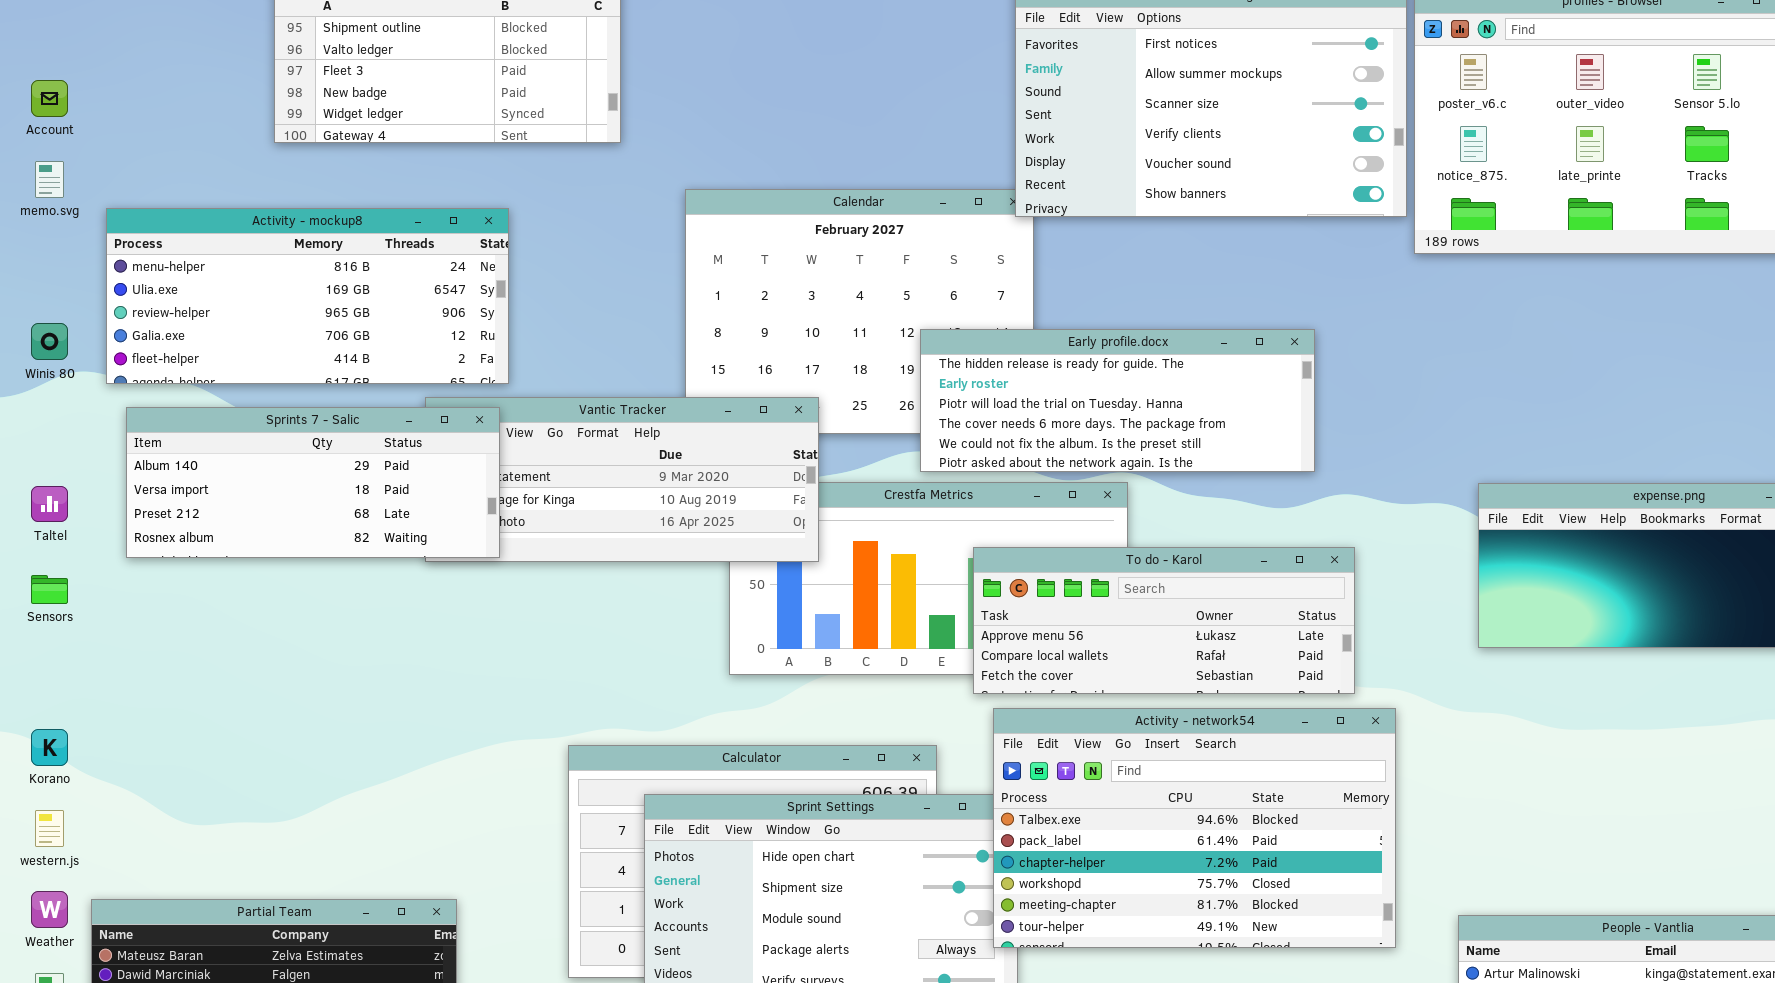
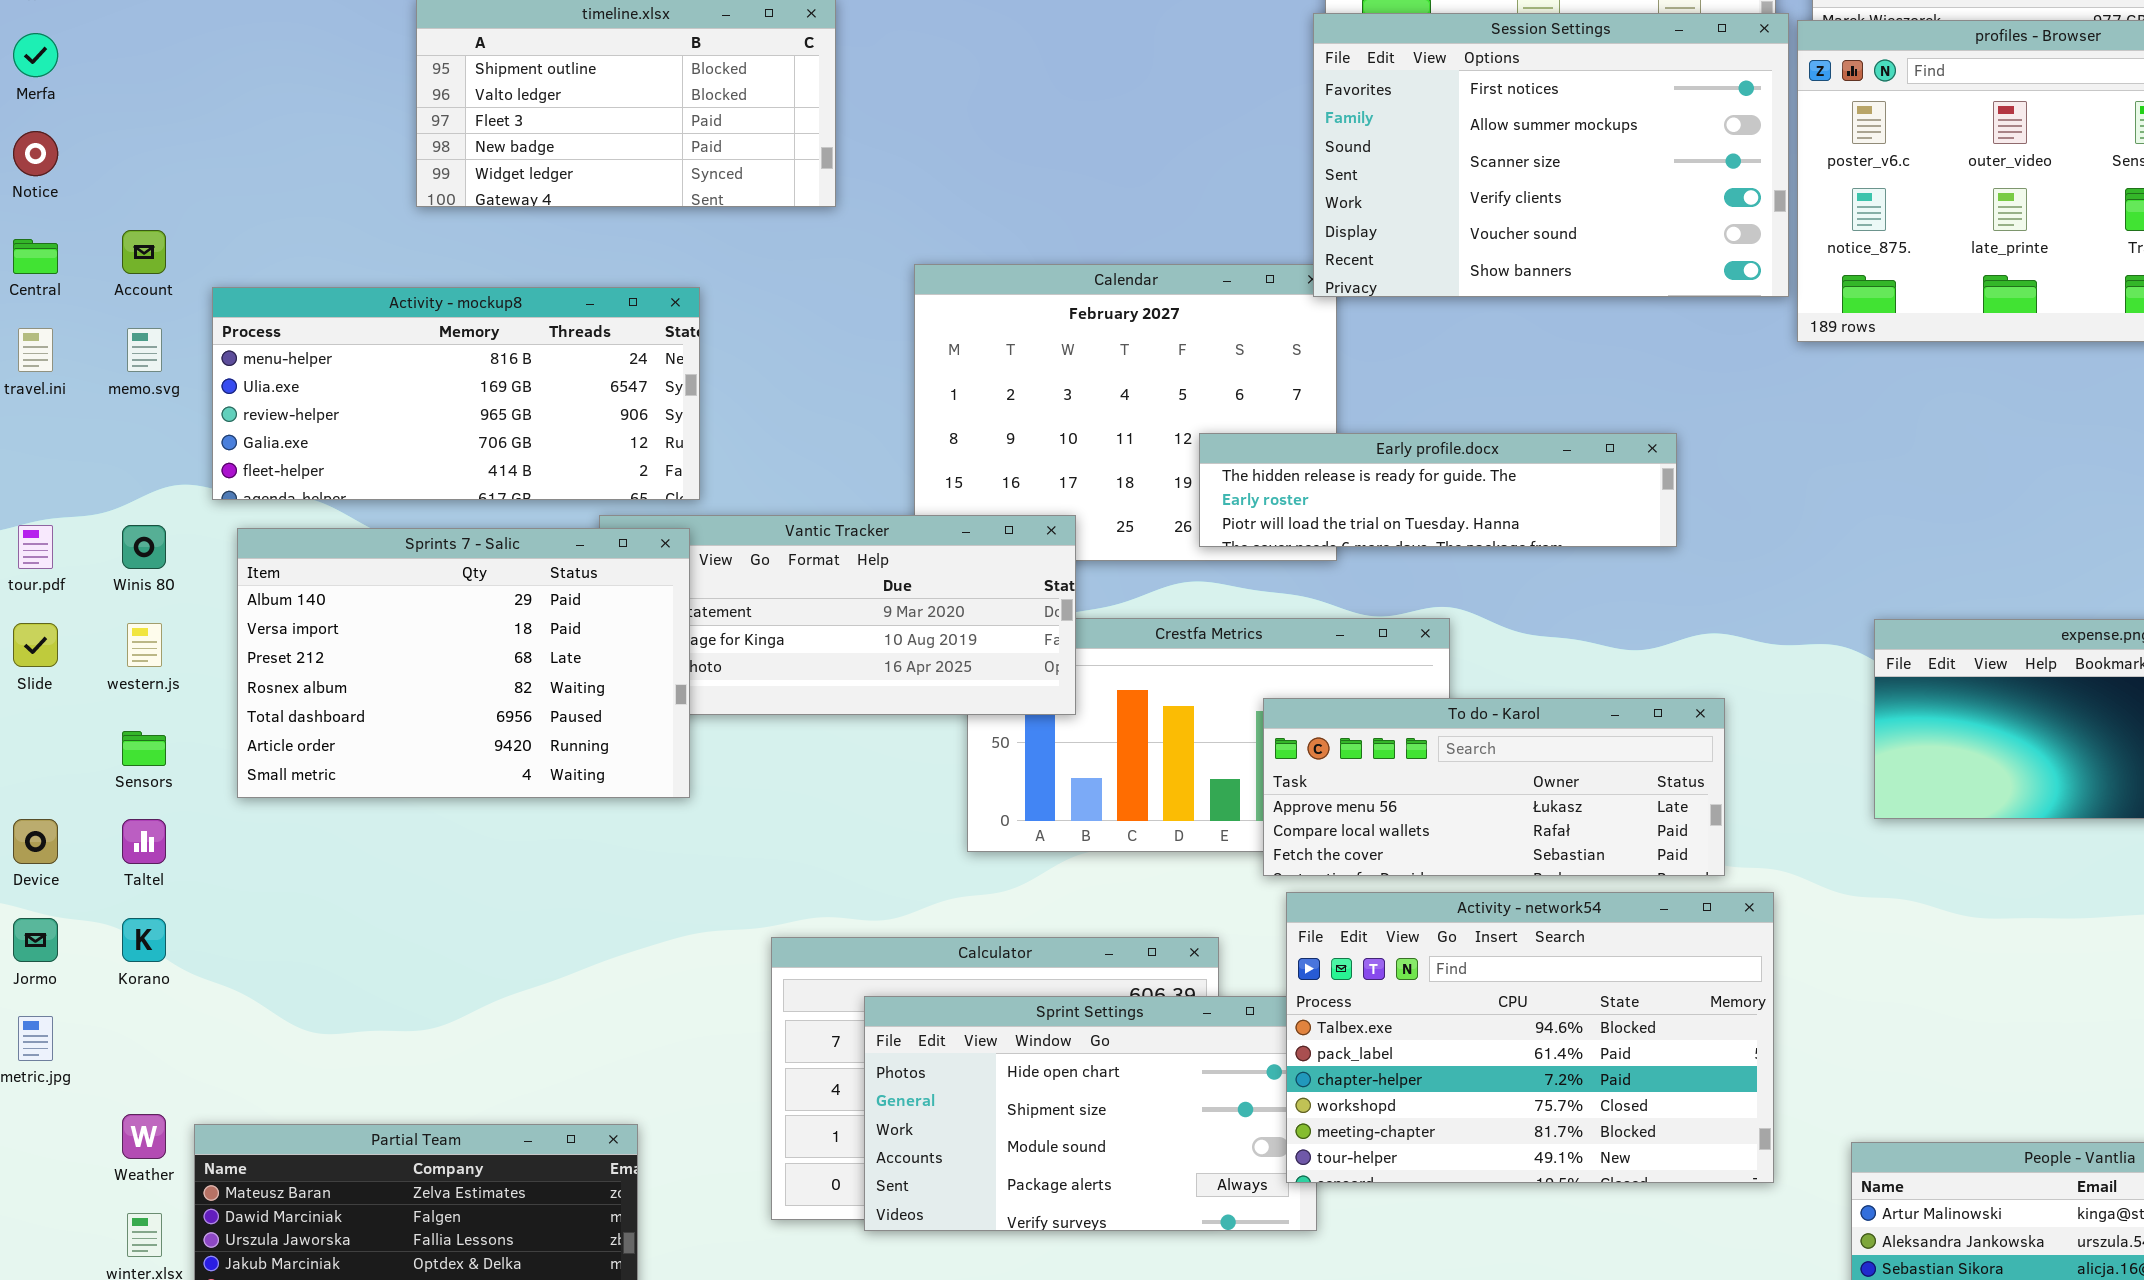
Account: [31,80,68,117] -> [122,230,166,274], moved
memo.svg: [35,161,64,198] -> [127,328,162,372], moved
Winis 80: [31,323,68,360] -> [122,525,166,569], moved
Early profile.docx: [920,329,1315,472] -> [1199,433,1677,547], resized
Sprints 7 - Salic: [126,407,500,558] -> [237,528,690,798], resized
Taltel: [31,486,68,522] -> [122,819,166,864], moved
western.js: [35,810,64,847] -> [127,623,162,667], moved

